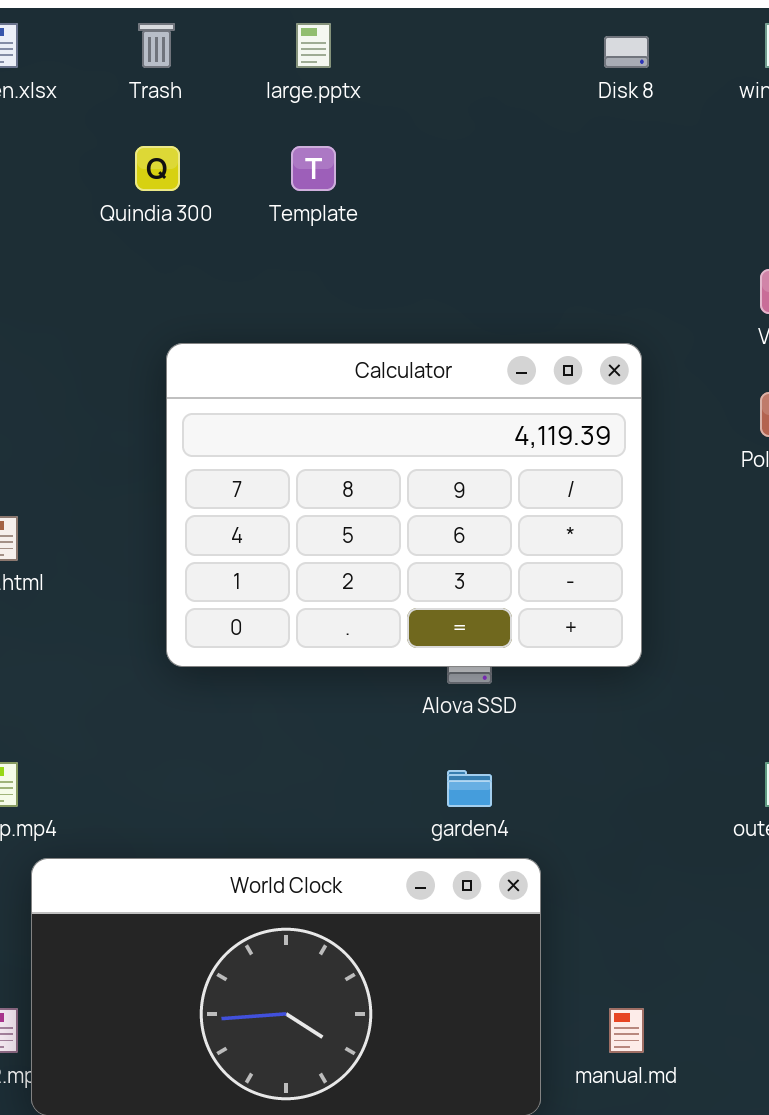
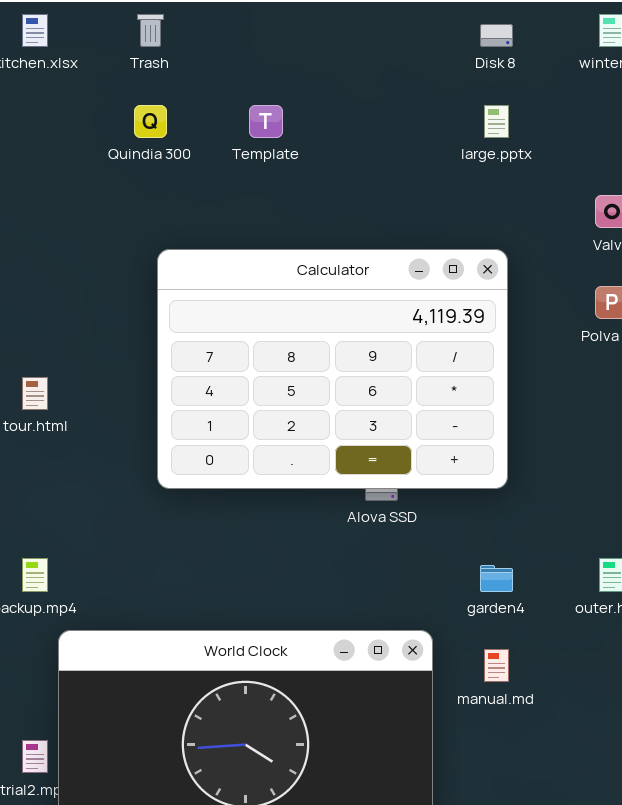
large.pptx: [296,23,331,68] -> [484,105,509,138], moved
garden4: [447,770,492,807] -> [480,565,513,592], moved
manual.md: [609,1008,644,1053] -> [484,649,509,682], moved

